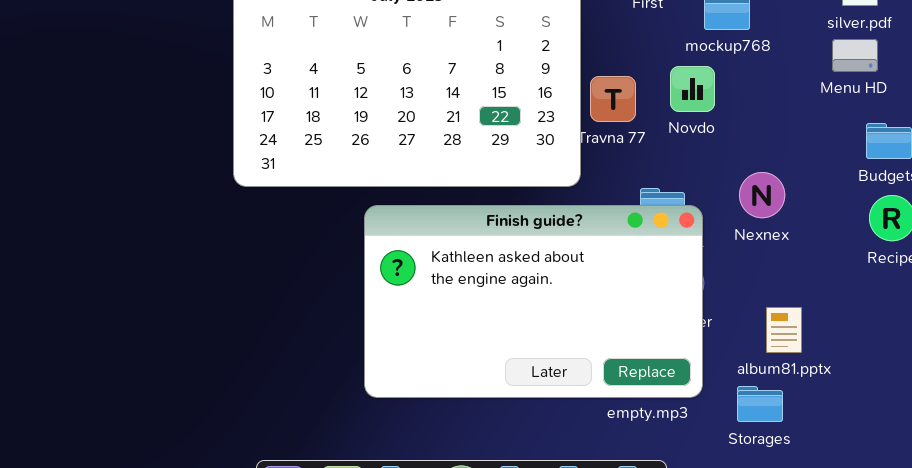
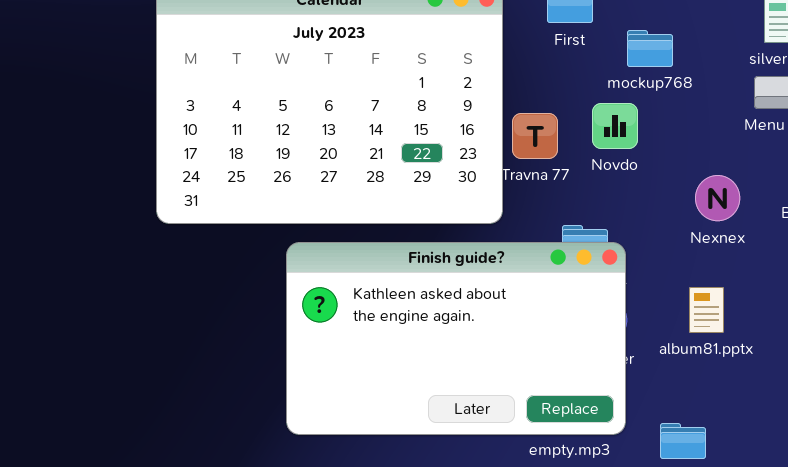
Nexnex: [739,172,785,218] -> [695,175,740,221], moved
album81.pptx: [766,307,802,353] -> [689,287,724,333], moved

